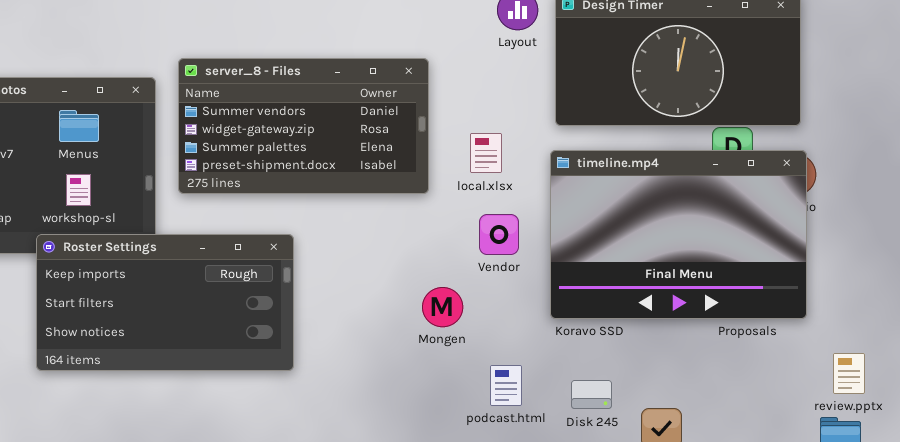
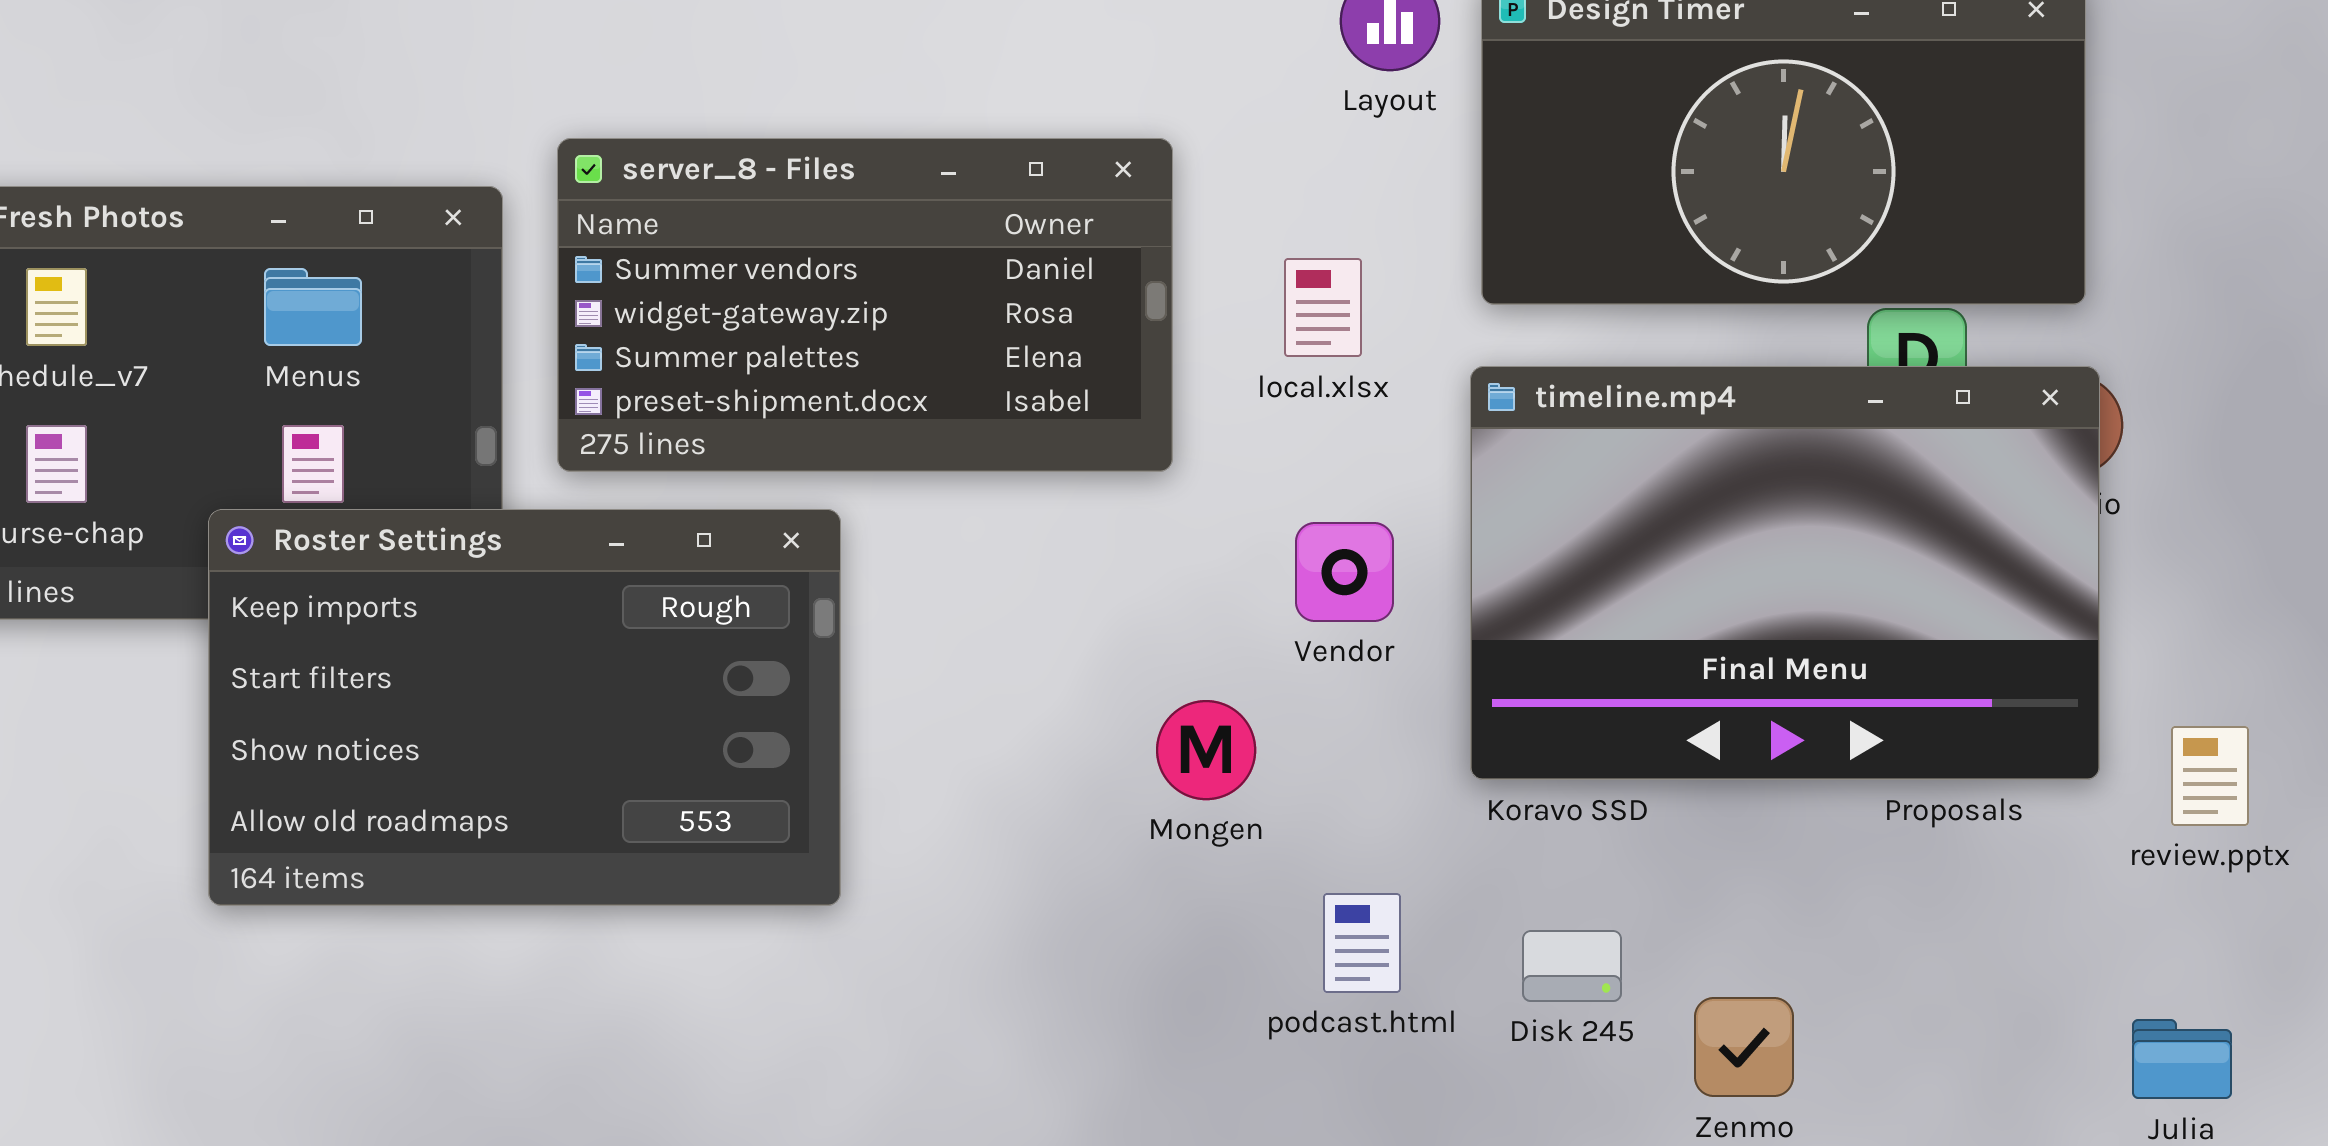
local.xlsx: [470,133,502,173] -> [1284,258,1362,357], moved
Roster Settings: [36,234,294,371] -> [208,509,841,906], resized
review.pptx: [833,353,865,394] -> [2171,726,2249,826], moved

